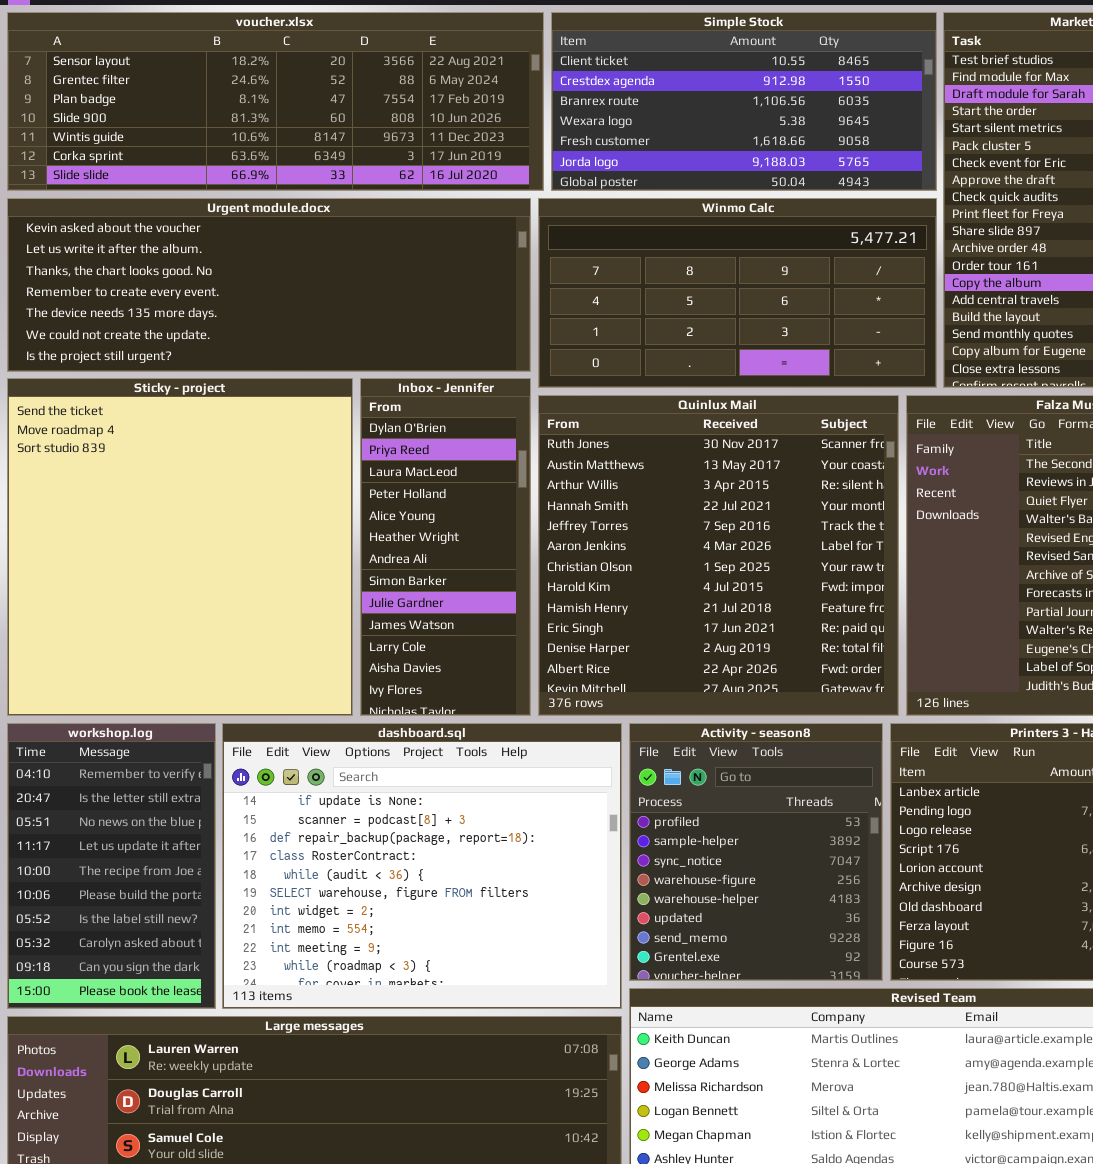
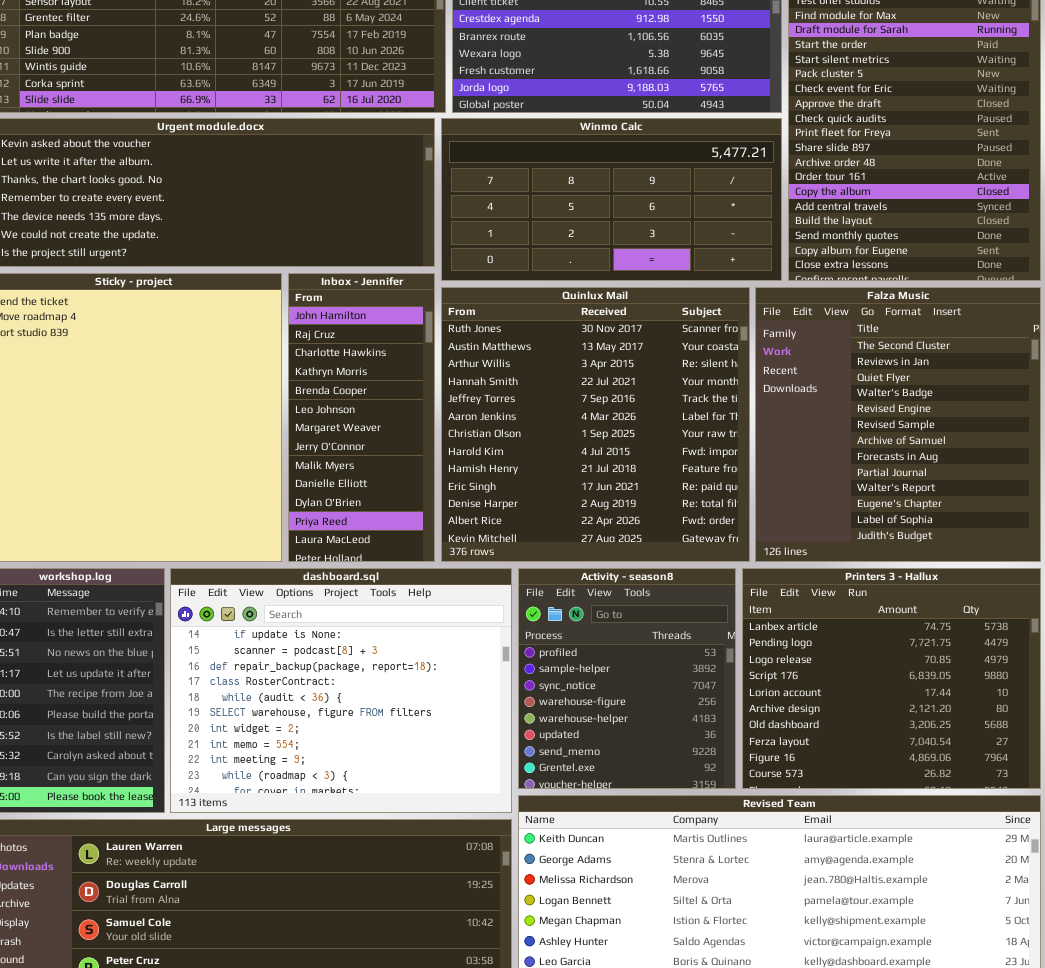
Inbox - Jennifer: [360,378,531,716] -> [288,273,435,562], scrolled up 10 rows

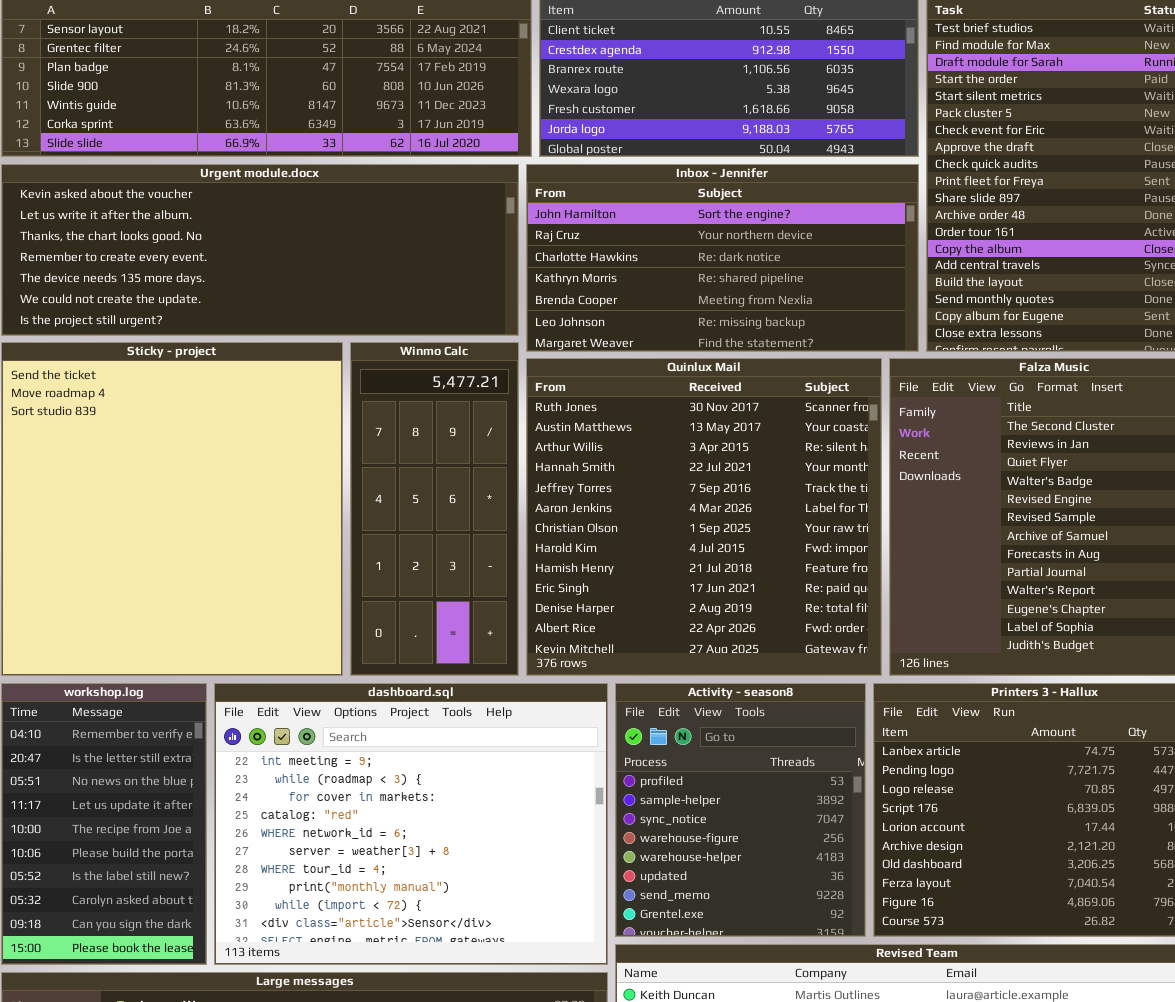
Winmo Calc: [441,118,782,281] -> [350,342,519,676], moved, resized
Inbox - Jennifer: [288,273,435,562] -> [526,164,919,352], moved, resized
dashboard.sql: [170,568,512,813] -> [214,683,608,965], scrolled down 8 rows

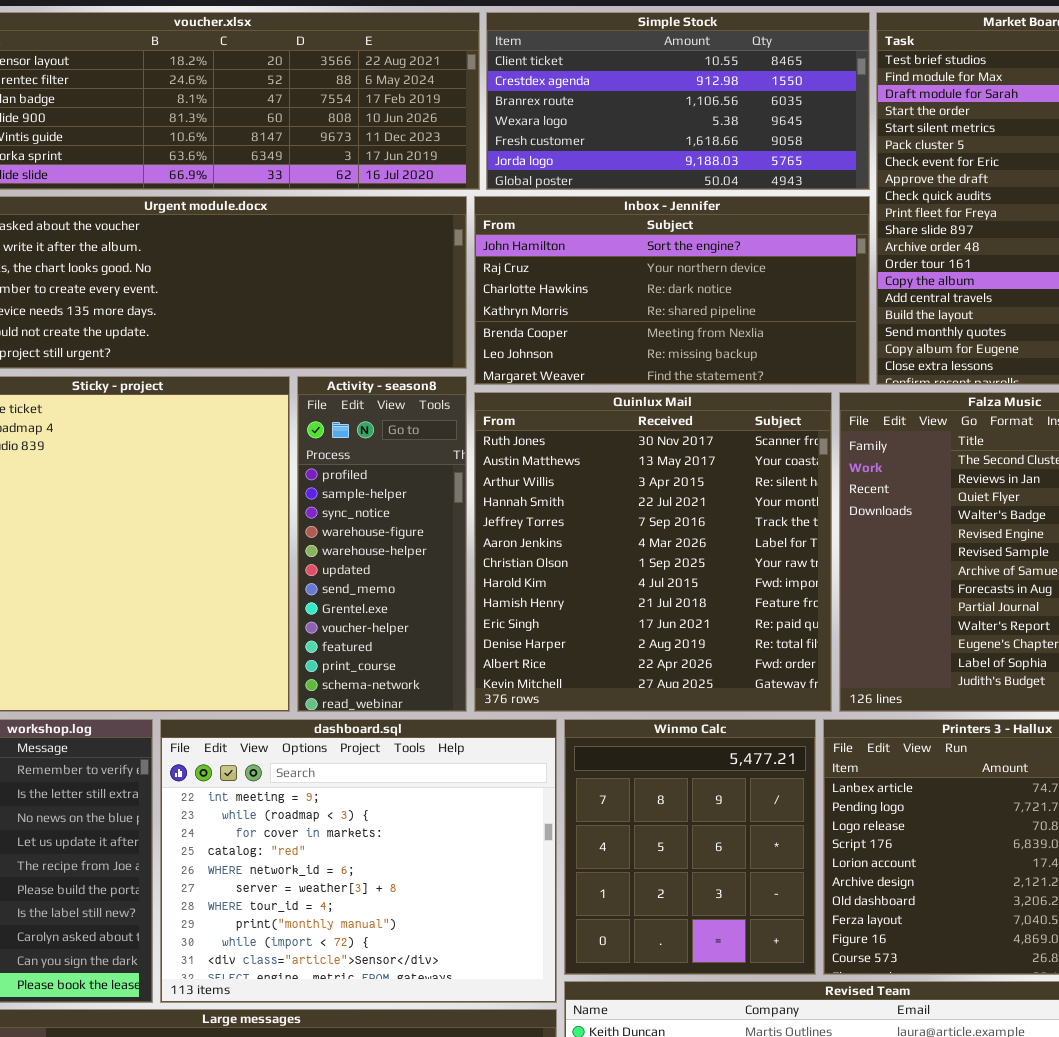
Winmo Calc: [350,342,519,676] -> [564,719,816,975], moved, resized
Activity - season8: [615,683,866,937] -> [297,376,467,712], moved, resized

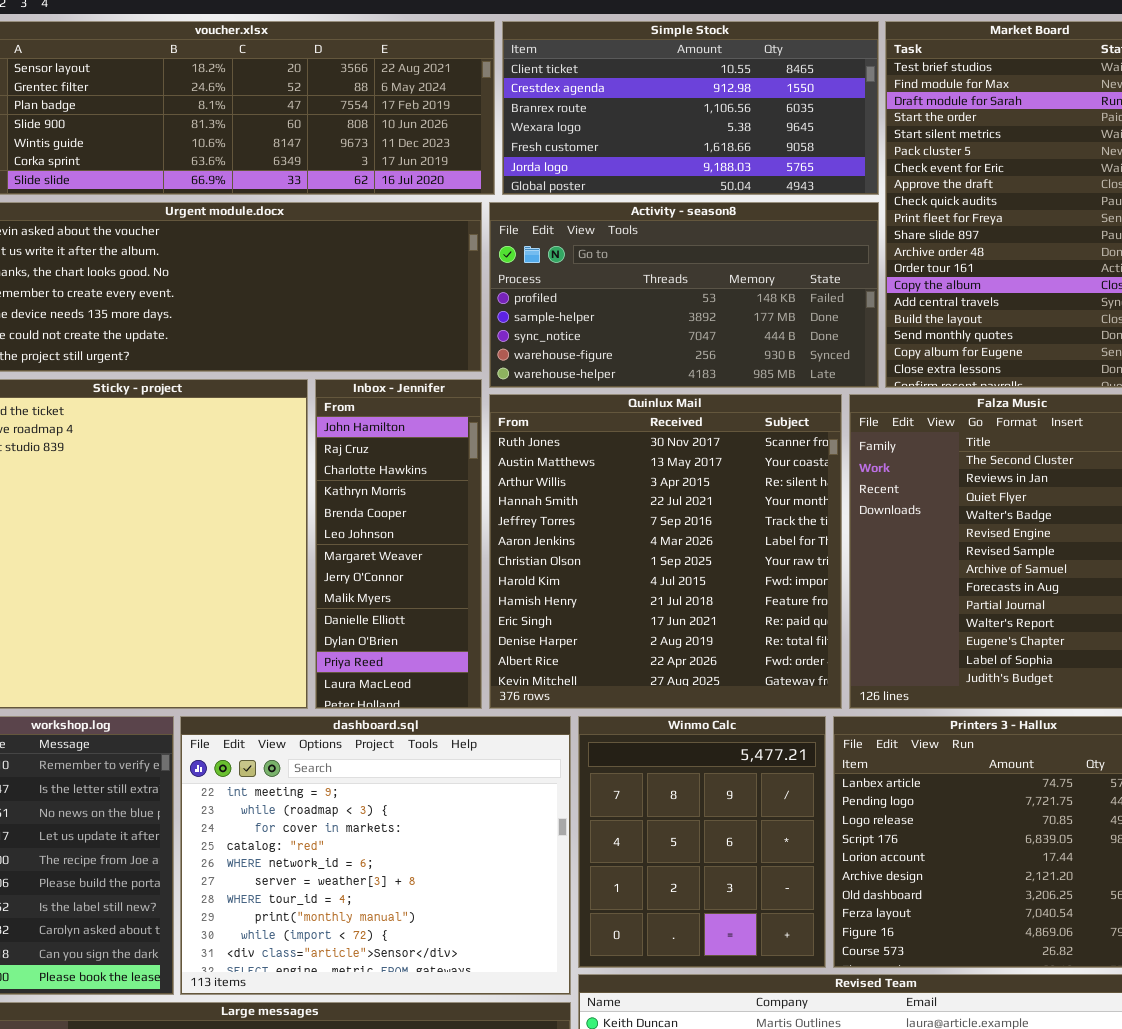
Inbox - Jennifer: [474,196,870,385] -> [315,379,482,709], moved, resized
Activity - season8: [297,376,467,712] -> [489,202,879,388], moved, resized

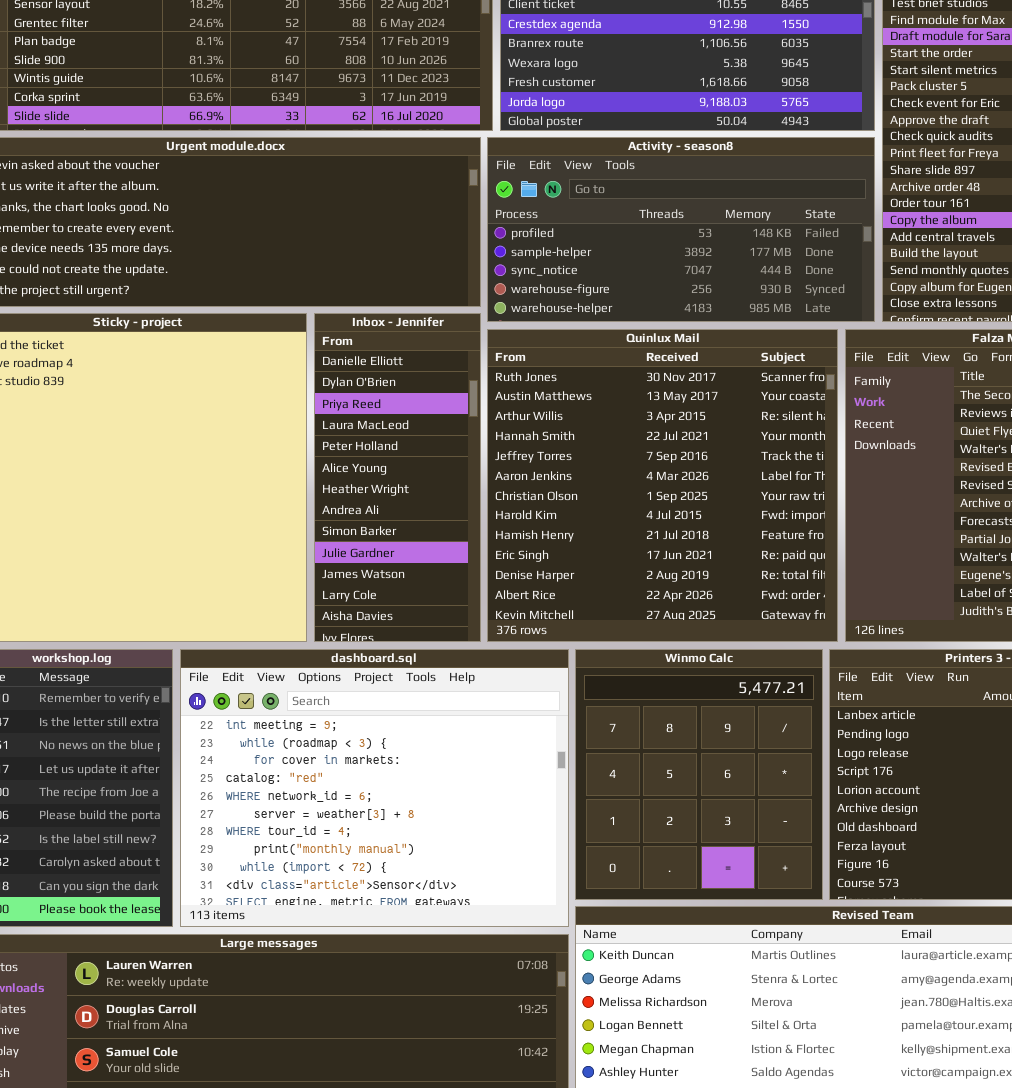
Inbox - Jennifer: [315,379,482,709] -> [314,313,481,642], scrolled down 9 rows

